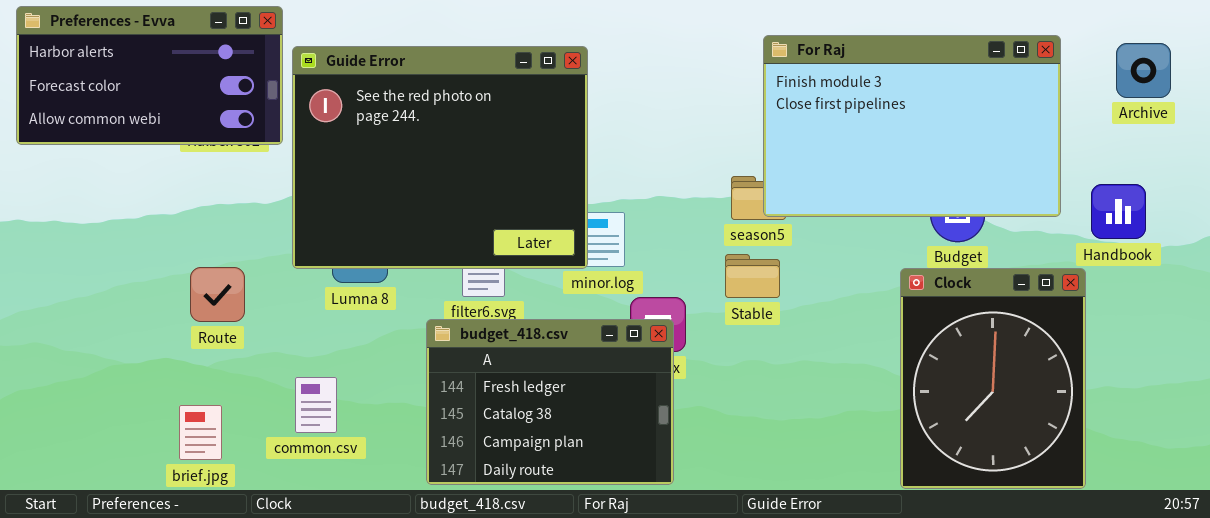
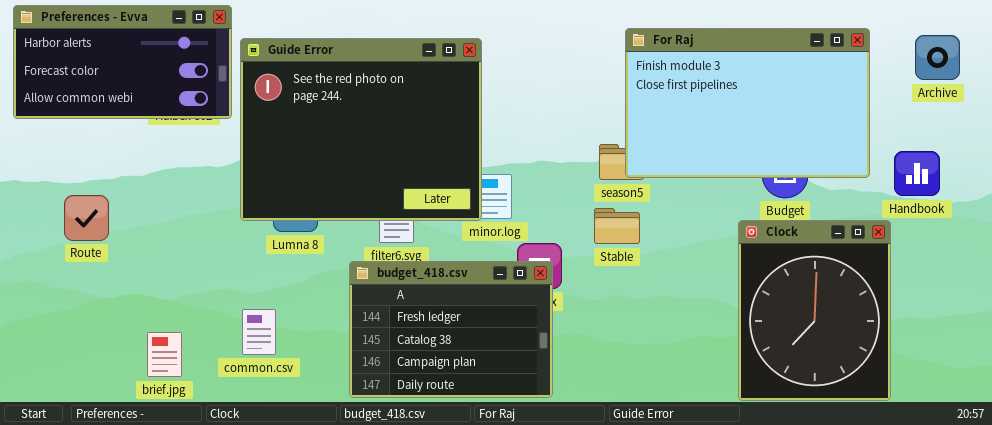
Route: [190,267,245,322] -> [64,195,109,241], moved

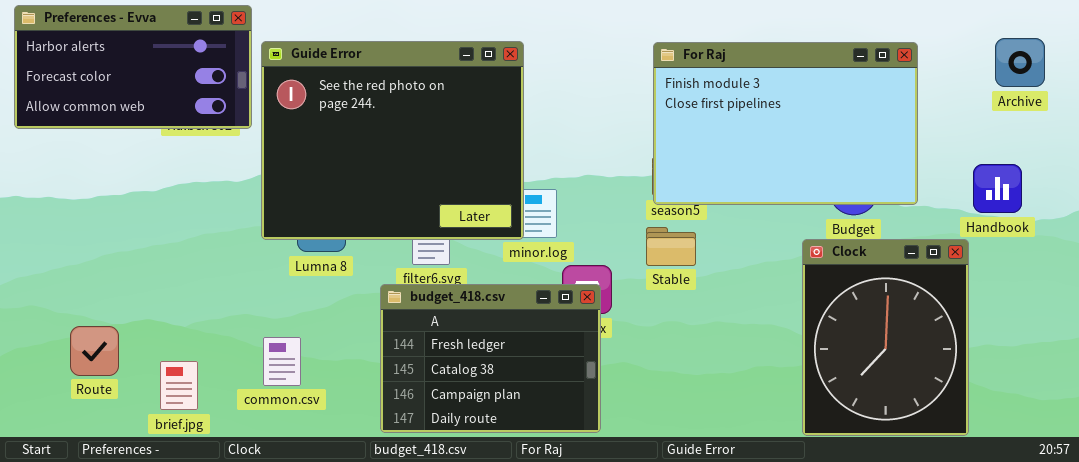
For Raj: [625,28,870,178] -> [653,42,918,205], moved
Route: [64,195,109,241] -> [70,326,119,376], moved

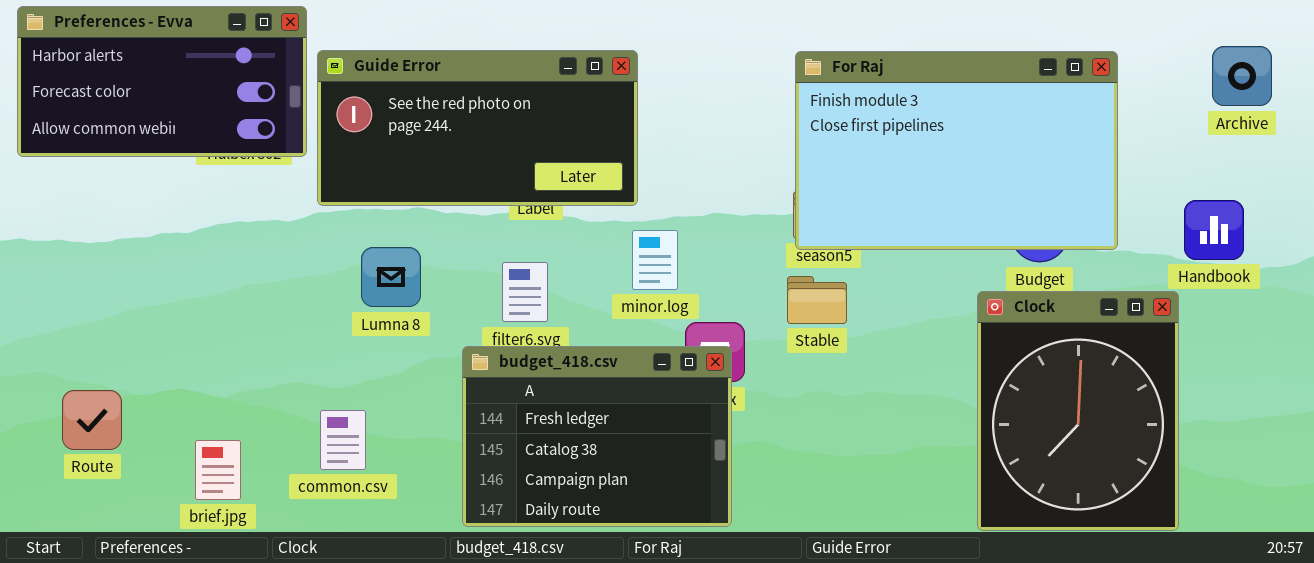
Guide Error: [261,41,524,240] -> [317,50,638,206], resized
Route: [70,326,119,376] -> [62,390,122,450], moved

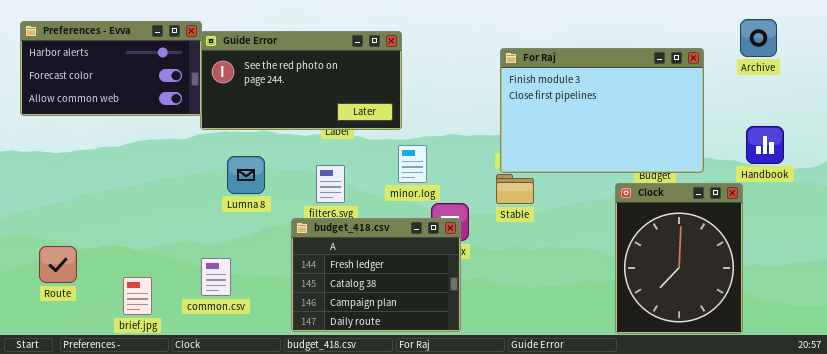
Preferences - Evva: [17,6,307,157] -> [20,21,202,116], moved
Archive: [1212,46,1272,106] -> [740,19,777,57], moved
For Raj: [795,51,1118,250] -> [500,48,704,173], moved

